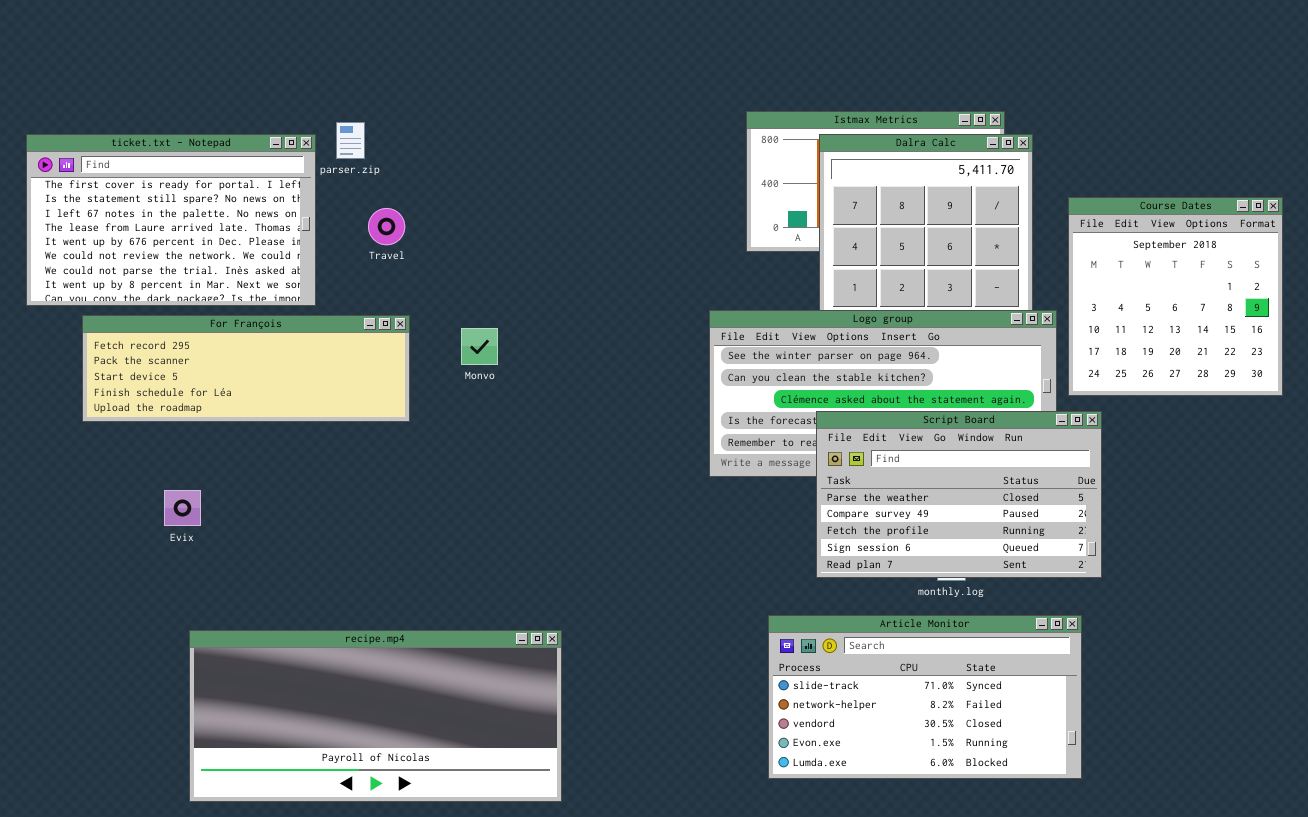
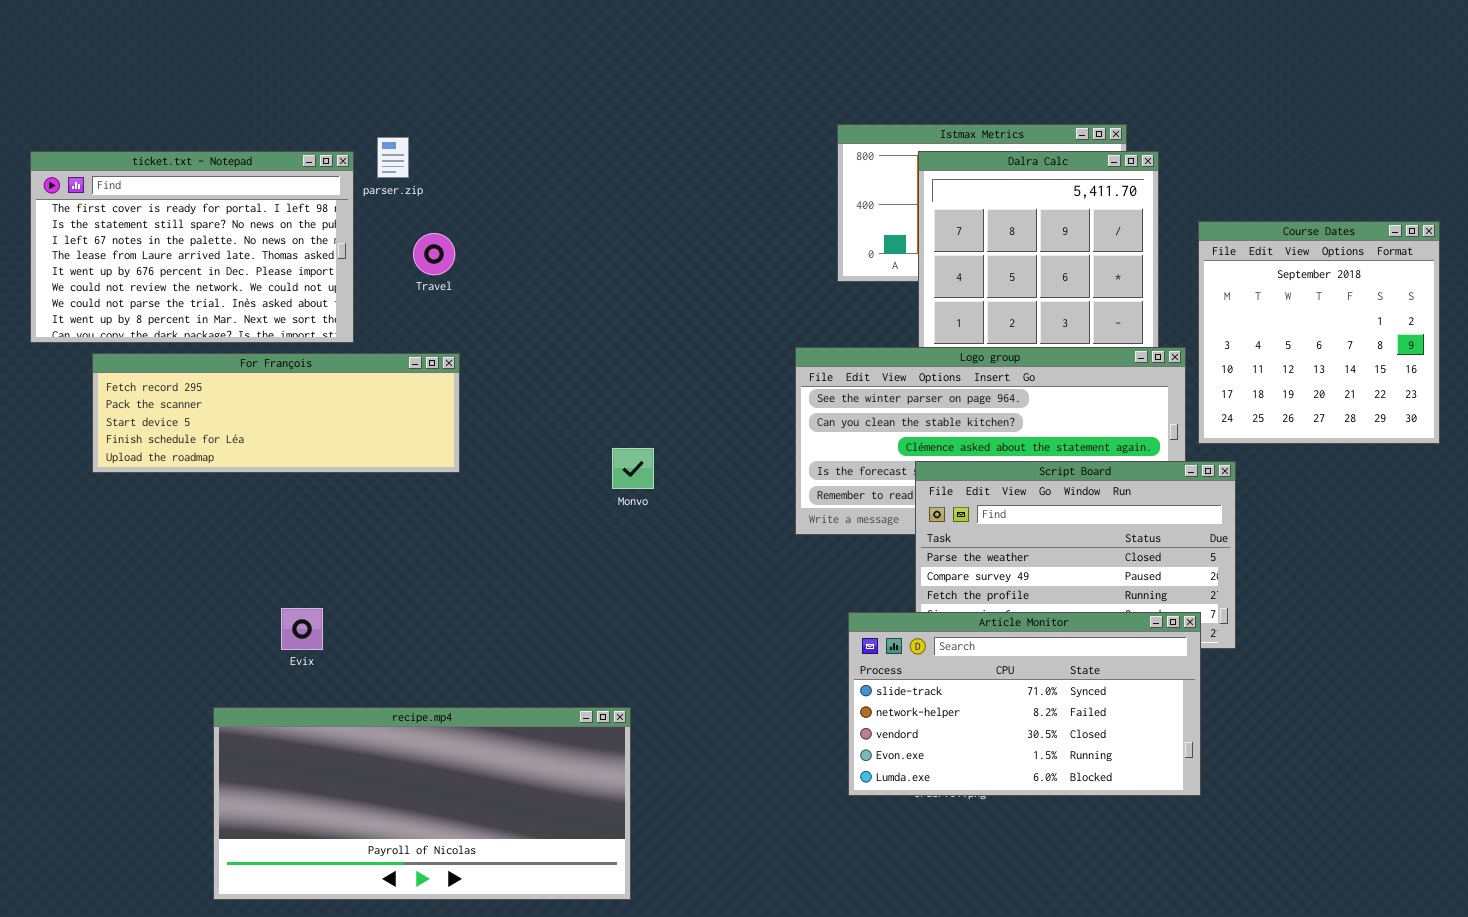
Monvo: [461,328,498,365] -> [612,448,654,489], moved
Evix: [164,490,201,526] -> [281,608,323,650], moved
Article Monitor: [768,615,1082,779] -> [848,612,1201,796], moved

